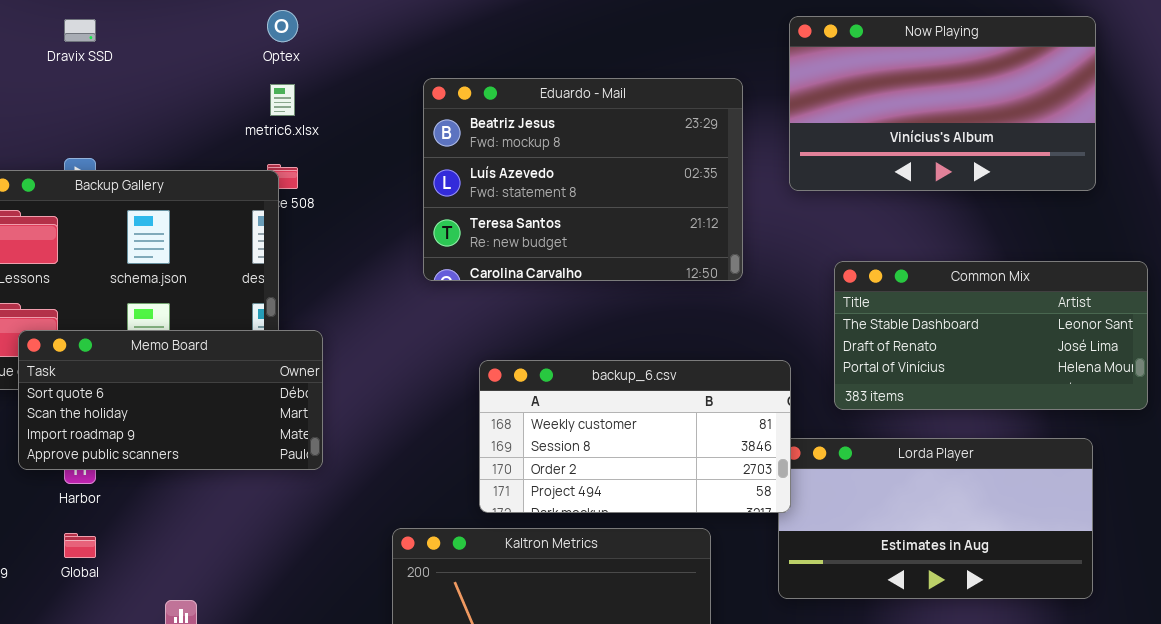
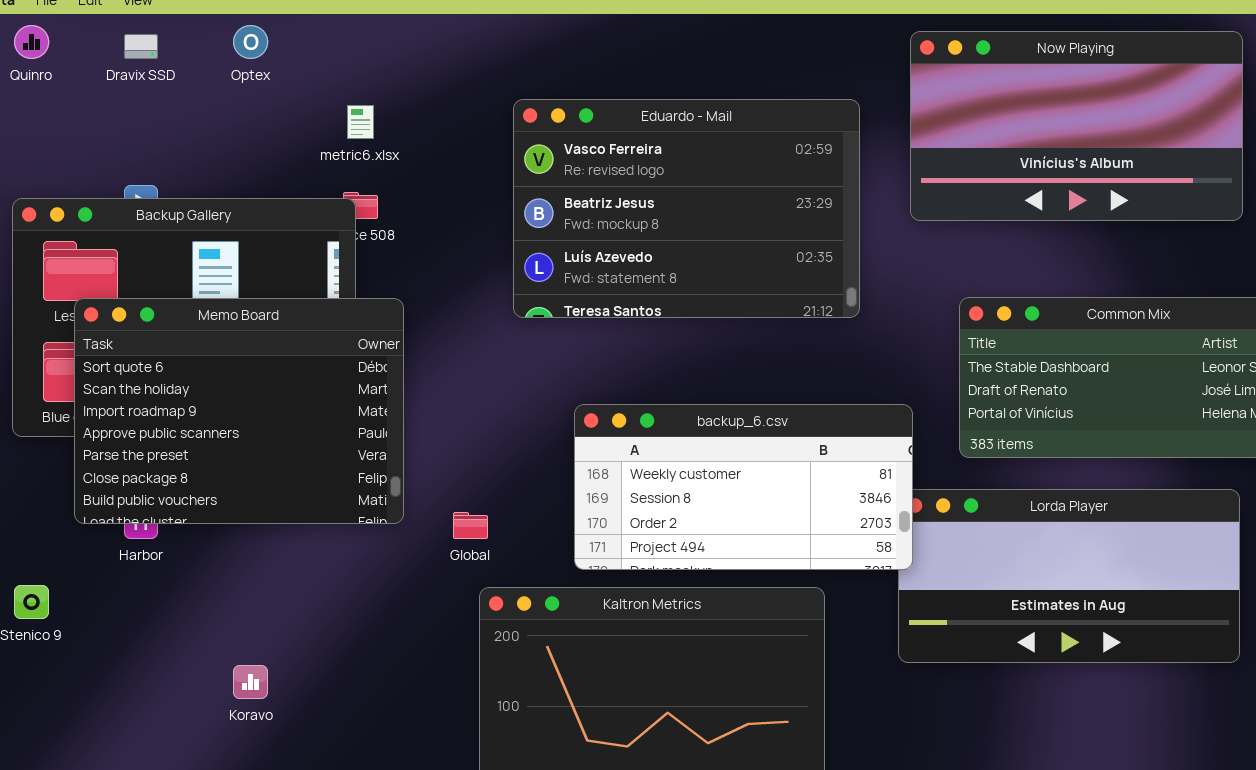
Optex: [267,10,298,42] -> [233,25,268,59], moved
Eduardo - Mail: [423,78,743,281] -> [513,99,860,318], scrolled up 1 row
Memo Board: [18,330,323,470] -> [74,298,404,524], resized
Global: [64,533,96,558] -> [453,512,488,539], moved

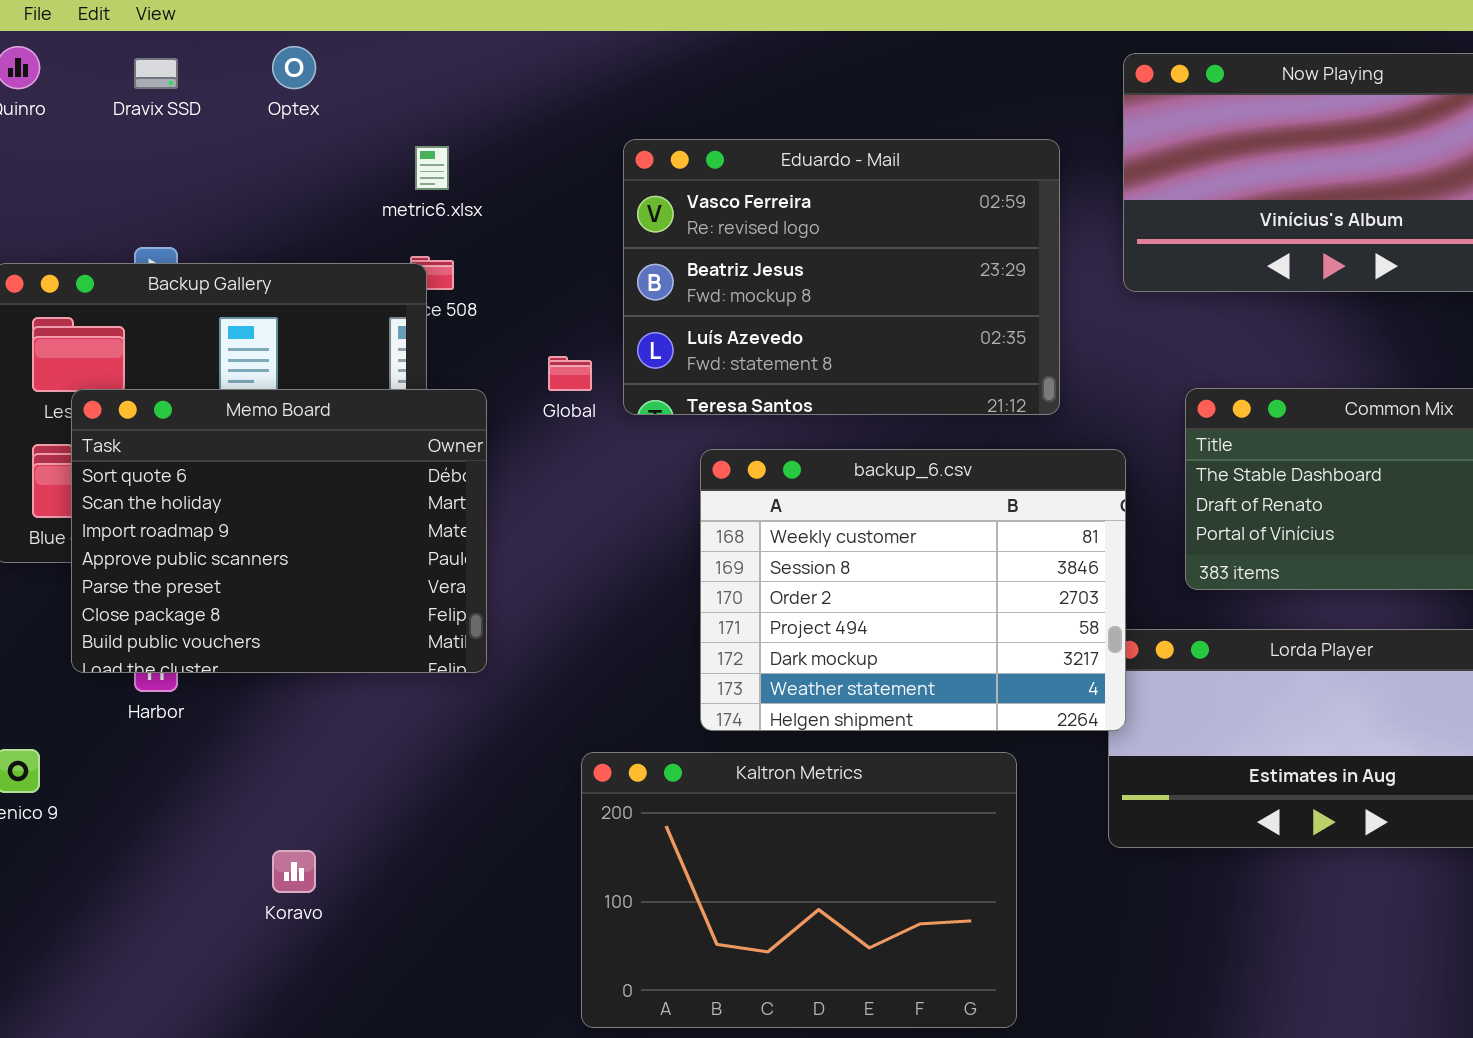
backup_6.csv: [574,404,913,570] -> [700,449,1126,731], resized
Global: [453,512,488,539] -> [548,356,592,391], moved

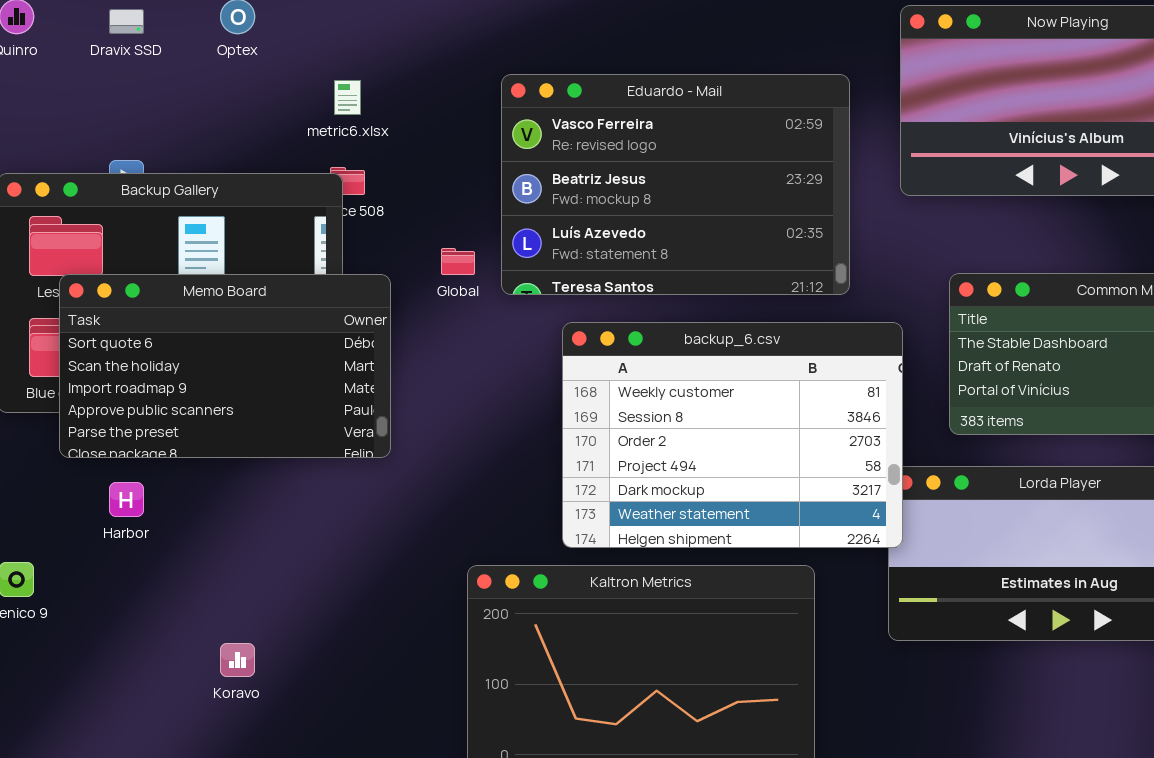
Memo Board: [71,389,487,673] -> [59,274,391,458], resized

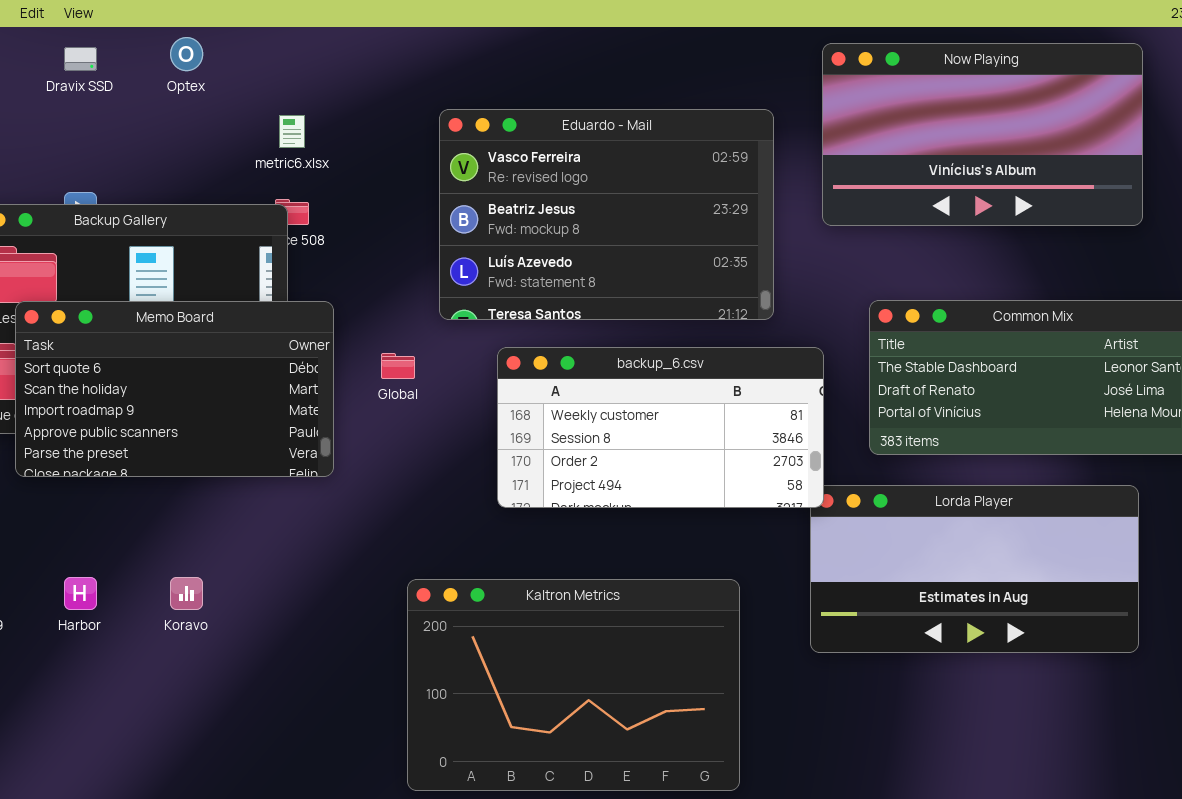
Global: [441,248,475,275] -> [381,353,415,379], moved
backup_6.csv: [562,322,903,548] -> [497,347,824,508], resized
Harbor: [109,482,144,517] -> [64,577,97,610], moved
Koravo: [220,643,255,677] -> [170,577,203,610], moved

